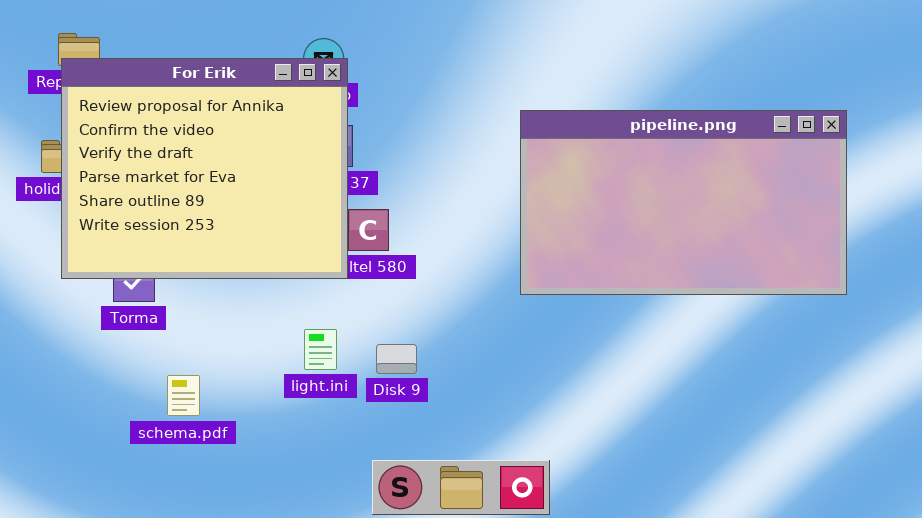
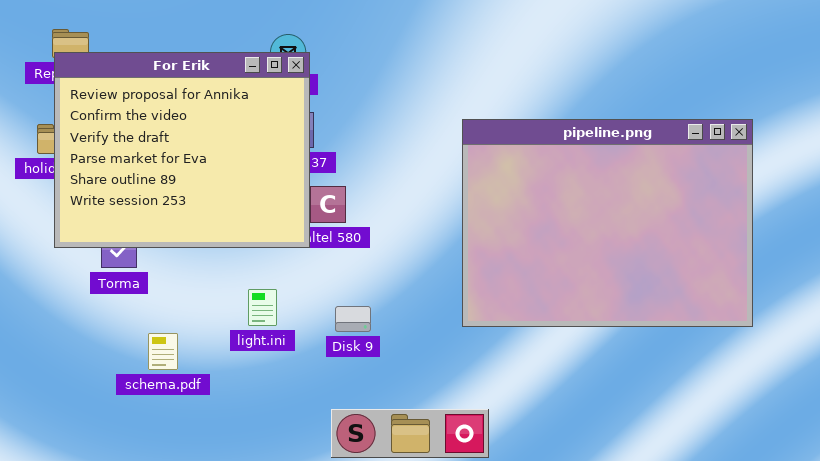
pipeline.png: [520,110,847,295] -> [462,119,753,327], moved, resized
light.ini: [304,329,337,370] -> [248,289,277,326], moved

